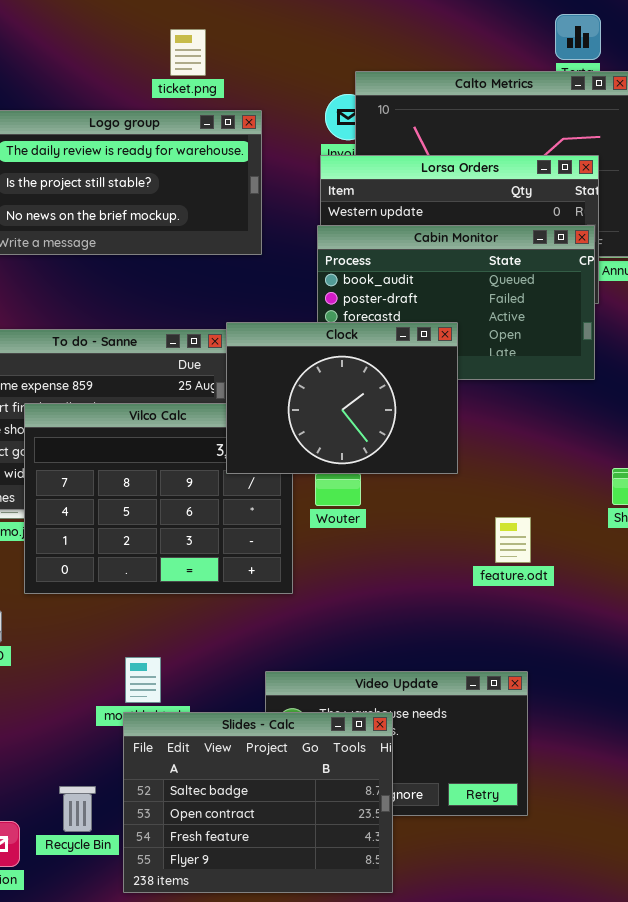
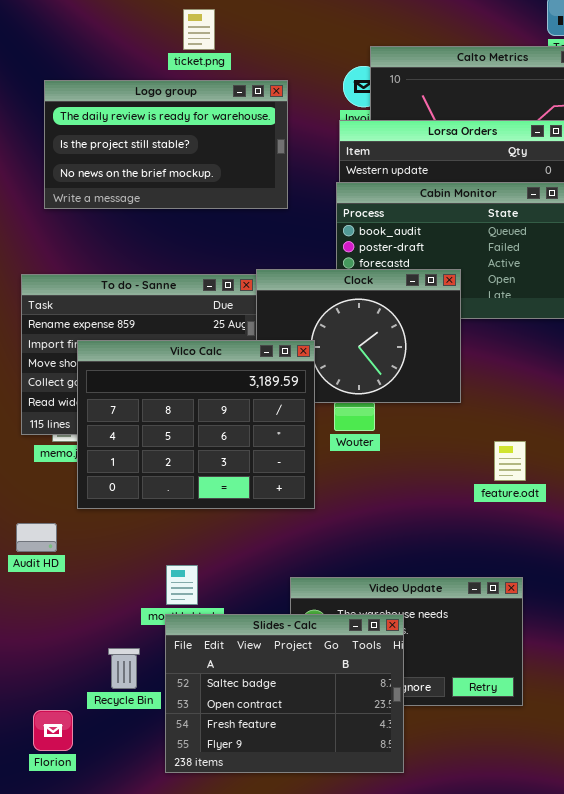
ticket.png: [170,29,206,76] -> [183,9,215,50], moved
Vilco Calc: [24,403,293,594] -> [77,340,315,509], raised
Recycle Bin: [59,786,96,832] -> [108,648,140,689], moved

